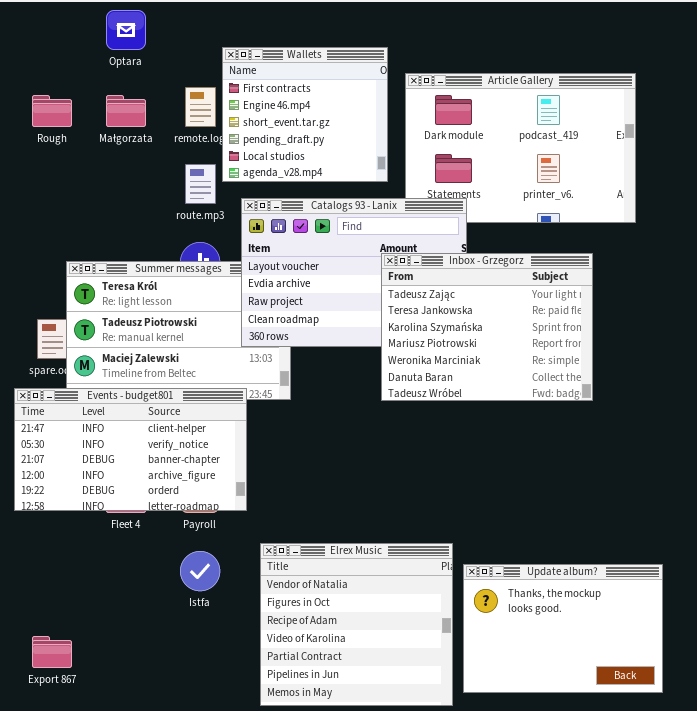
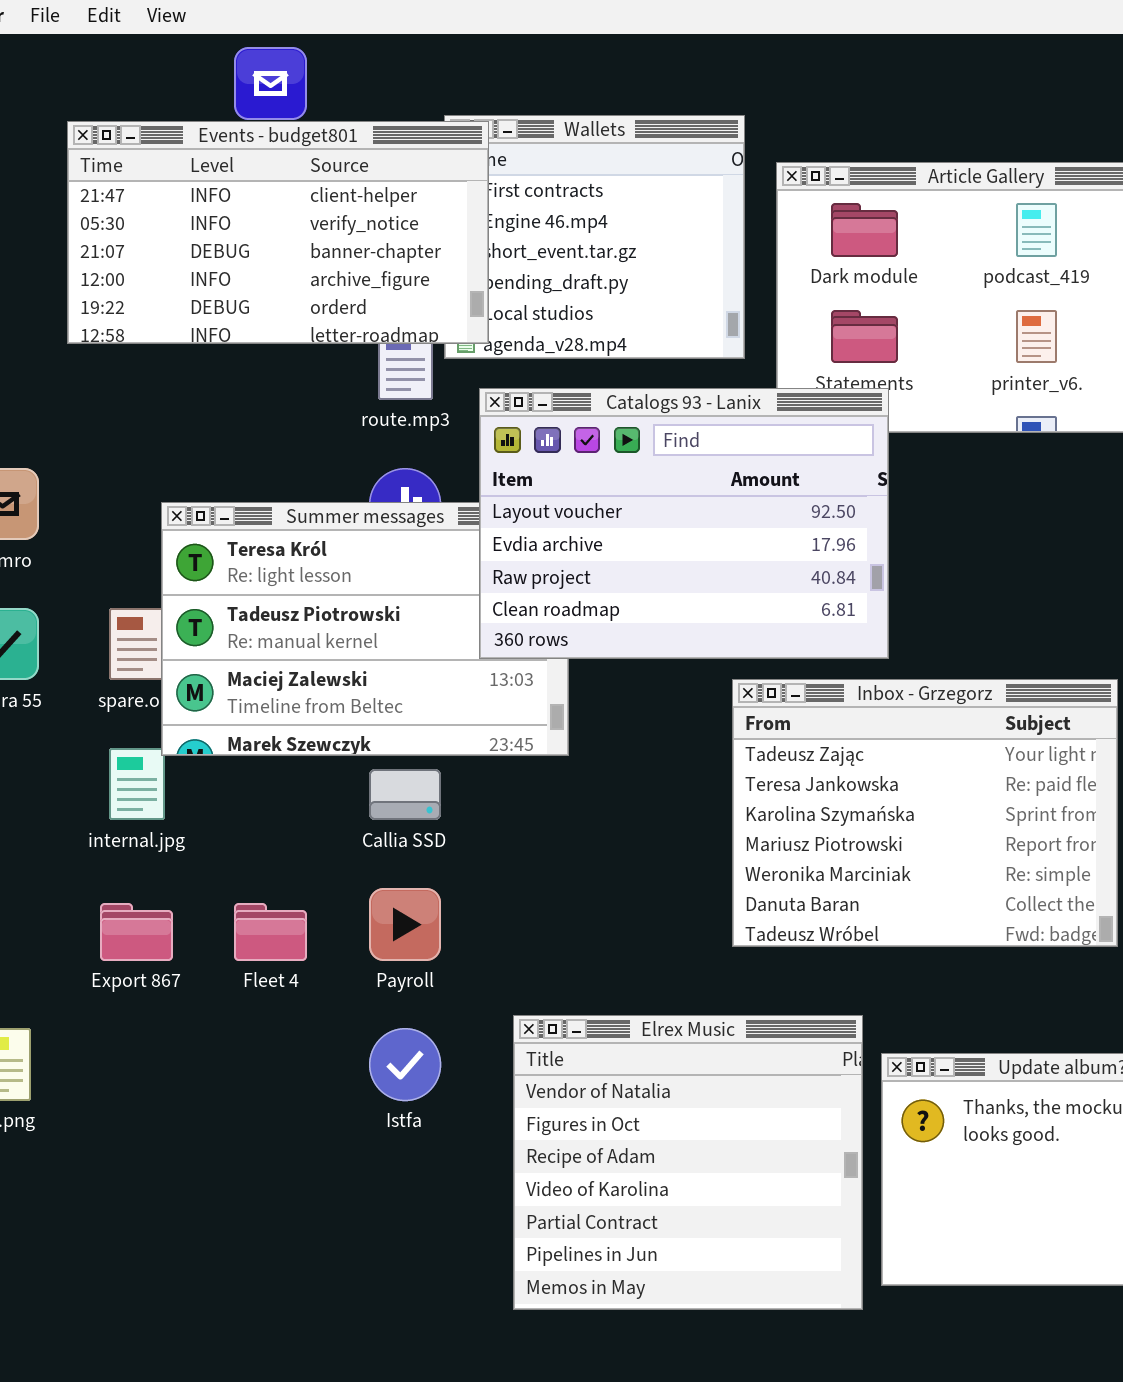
Inbox - Grzegorz: [381,253,593,401] -> [732,679,1118,947], moved
Events - budget801: [14,388,247,511] -> [67,121,489,344], moved
Export 867: [32,636,72,668] -> [100,903,173,961], moved

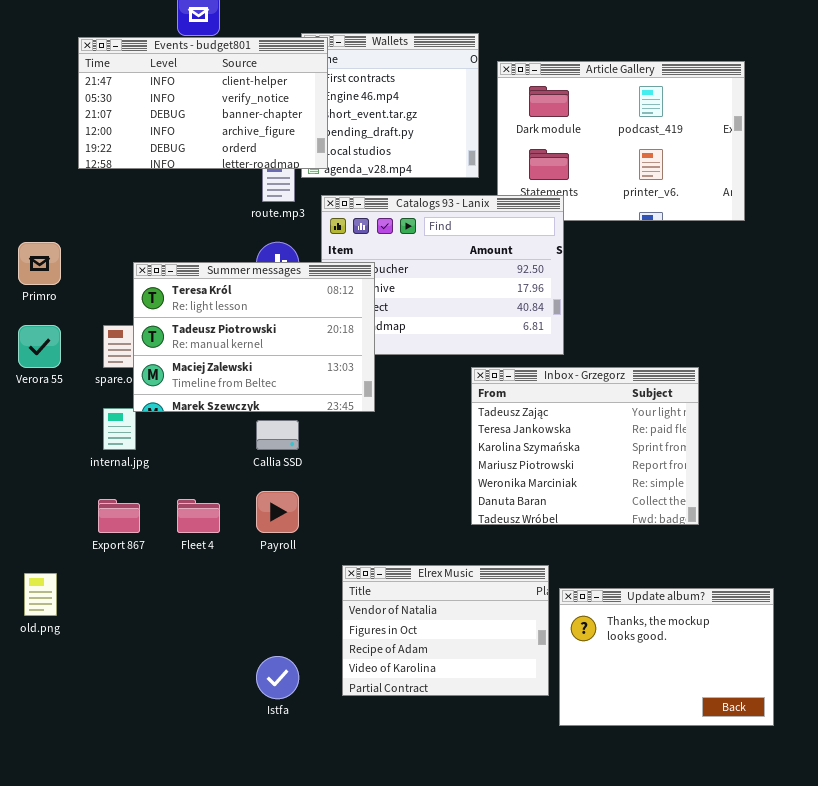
Summer messages: [161,502,569,756] -> [133,262,375,412], raised
Elrex Music: [513,1015,863,1310] -> [342,565,549,696], resized
Istfa: [369,1028,441,1101] -> [256,656,299,699], moved

